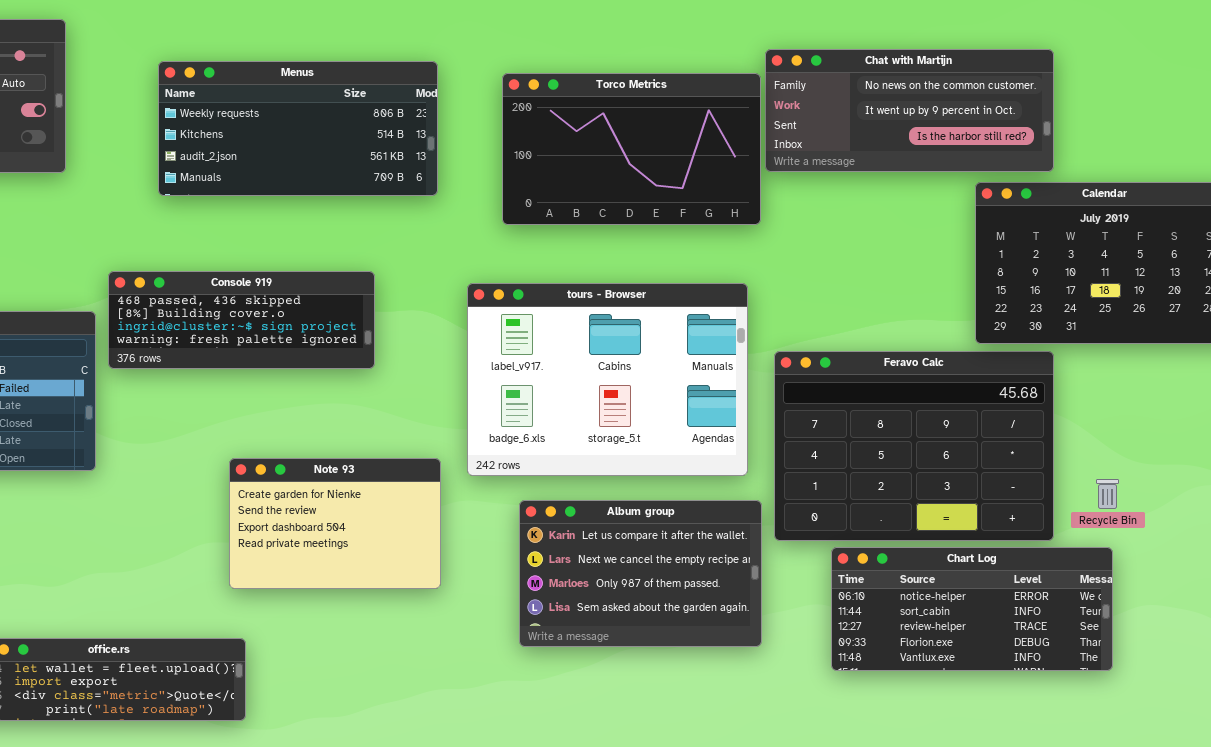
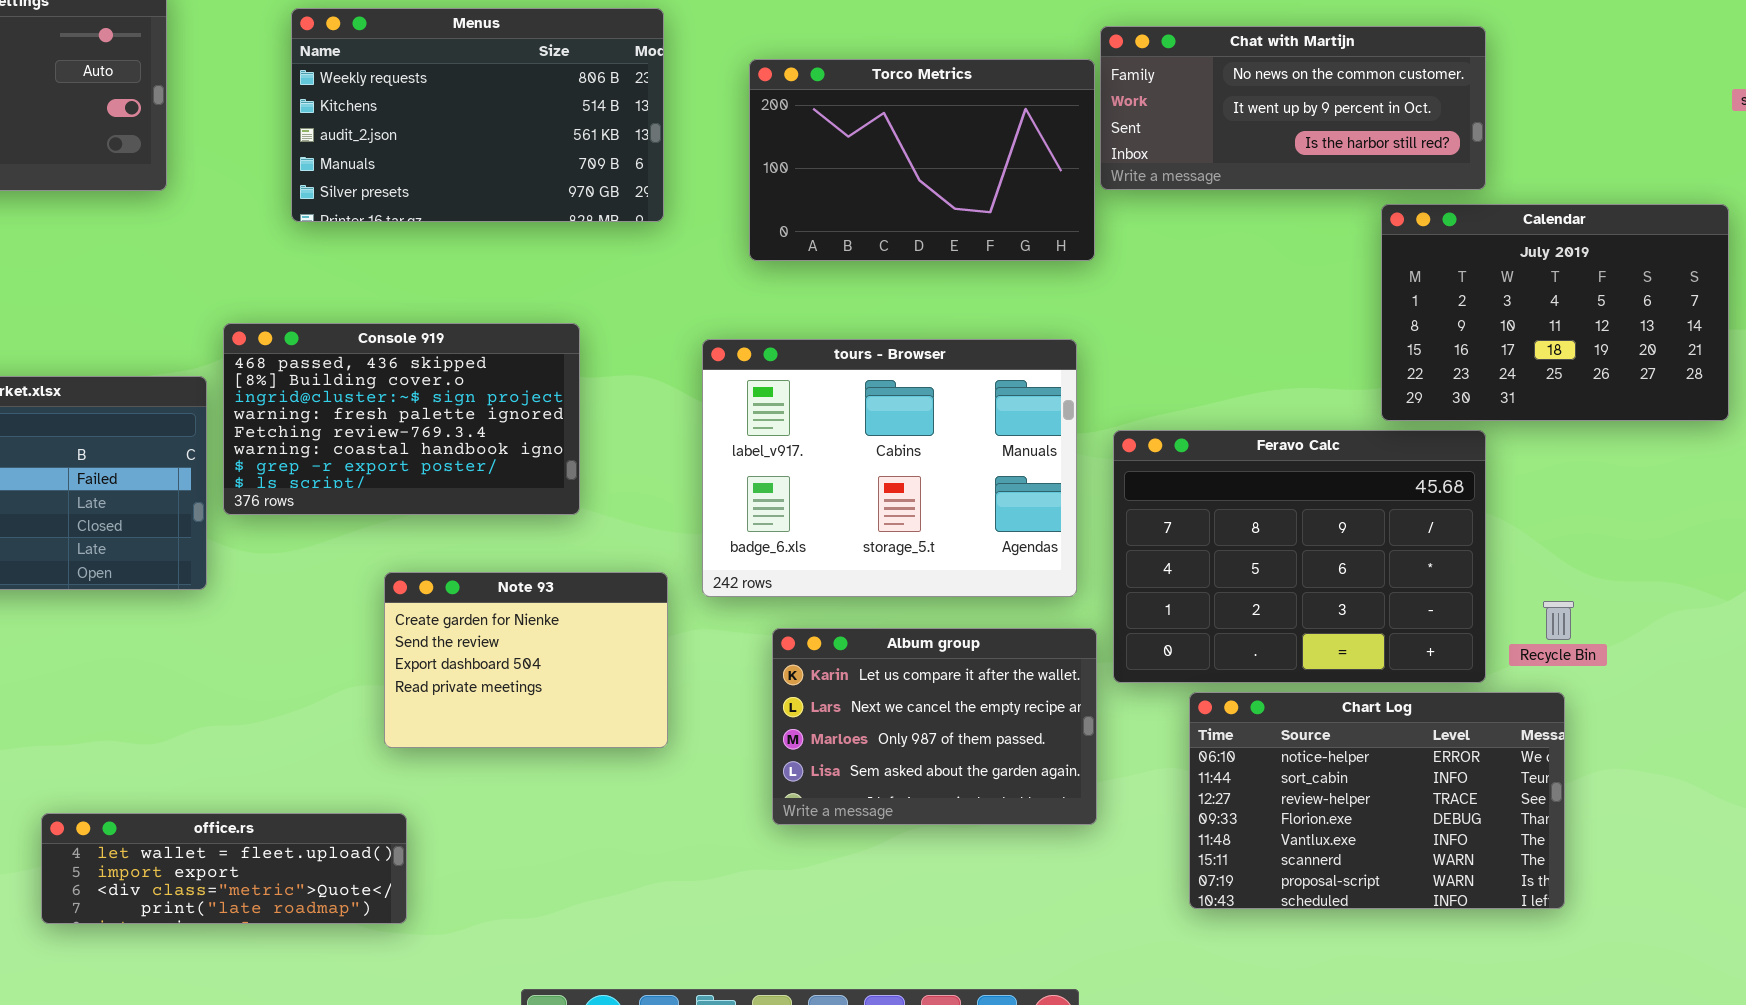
Menus: [158,61,438,196] -> [291,8,664,222], resized
Console 919: [108,271,375,369] -> [223,323,580,515], resized
Chart Log: [831,547,1113,671] -> [1189,692,1565,909], resized

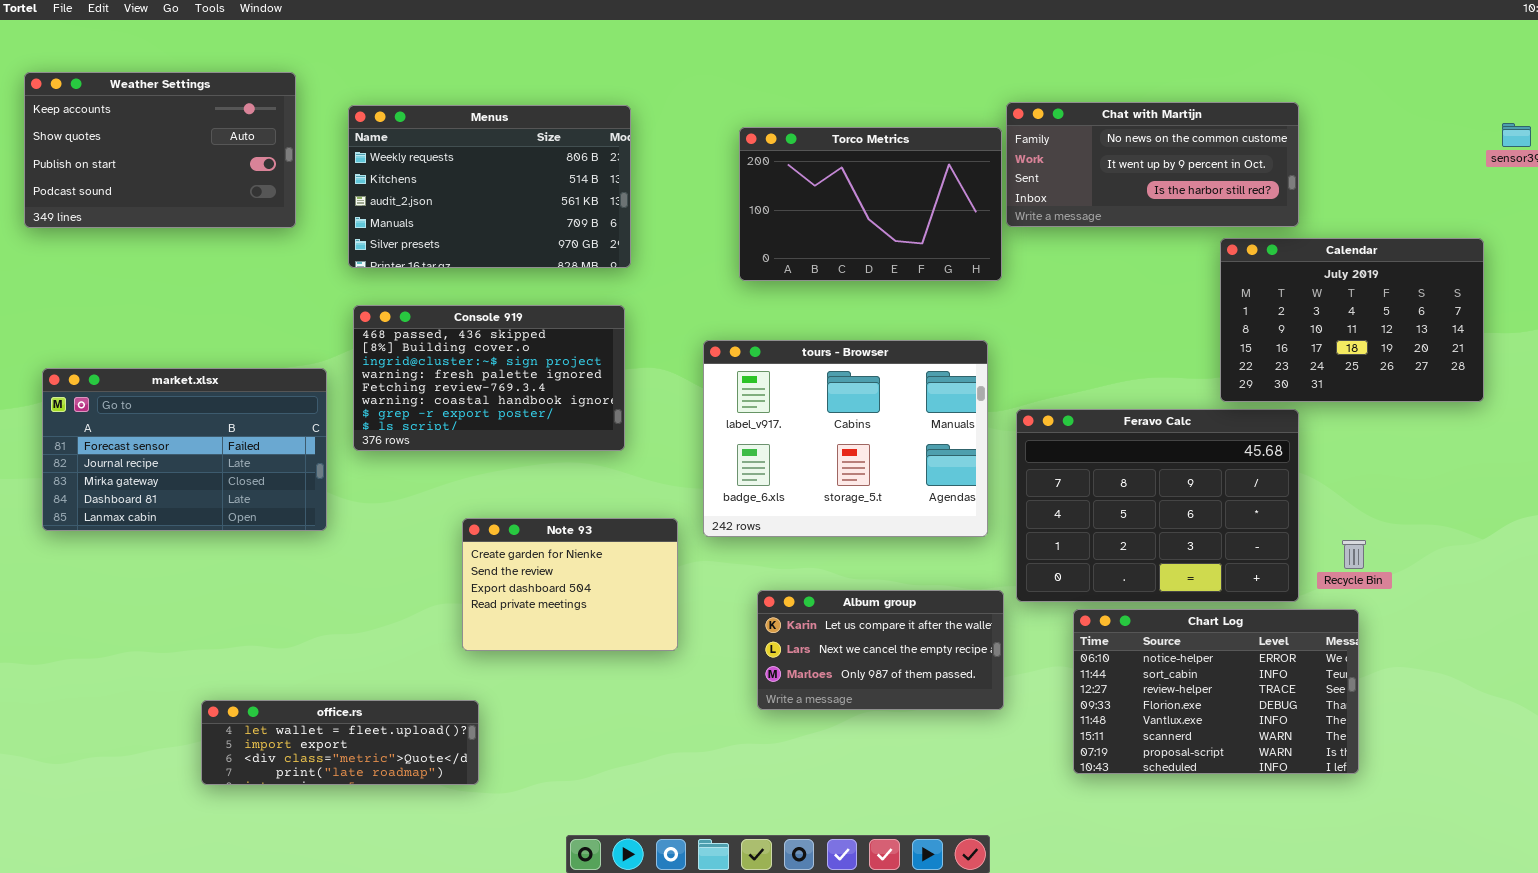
Menus: [291,8,664,222] -> [348,105,631,268], moved
Console 919: [223,323,580,515] -> [353,305,625,451], moved
Album group: [772,628,1097,825] -> [757,590,1004,710], resized

